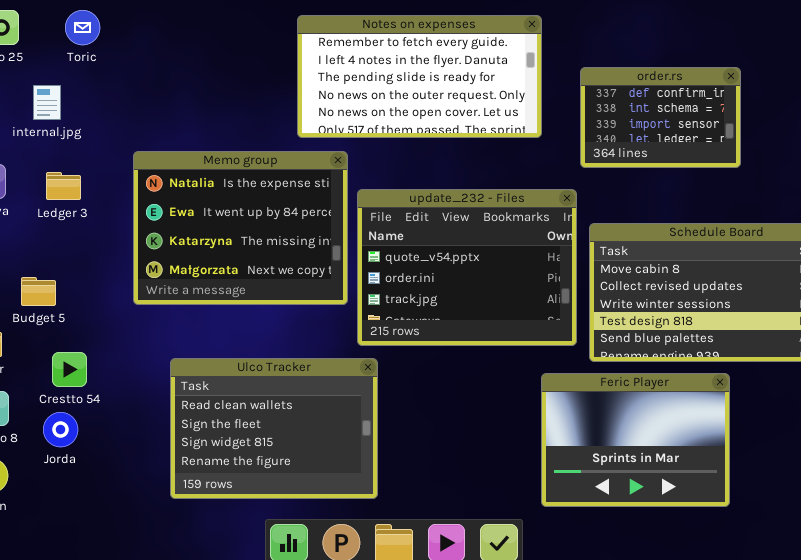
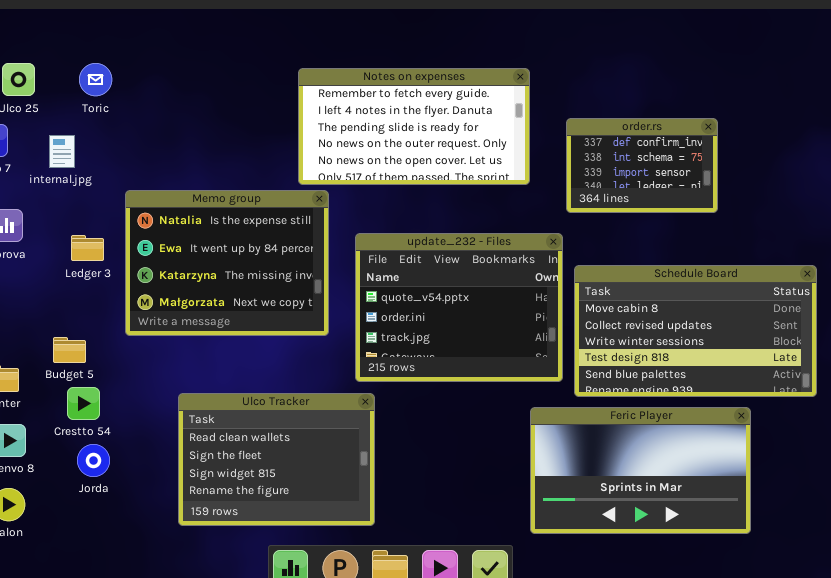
Memo group: [133,151,348,305] -> [125,190,329,336], moved
Ledger 3: [46,172,81,200] -> [71,235,104,261], moved
Budget 5: [21,277,56,306] -> [53,337,86,363], moved
Feric Player: [541,373,730,507] -> [530,407,751,534], resized
Jorda: [43,412,78,447] -> [77,444,110,477], moved

